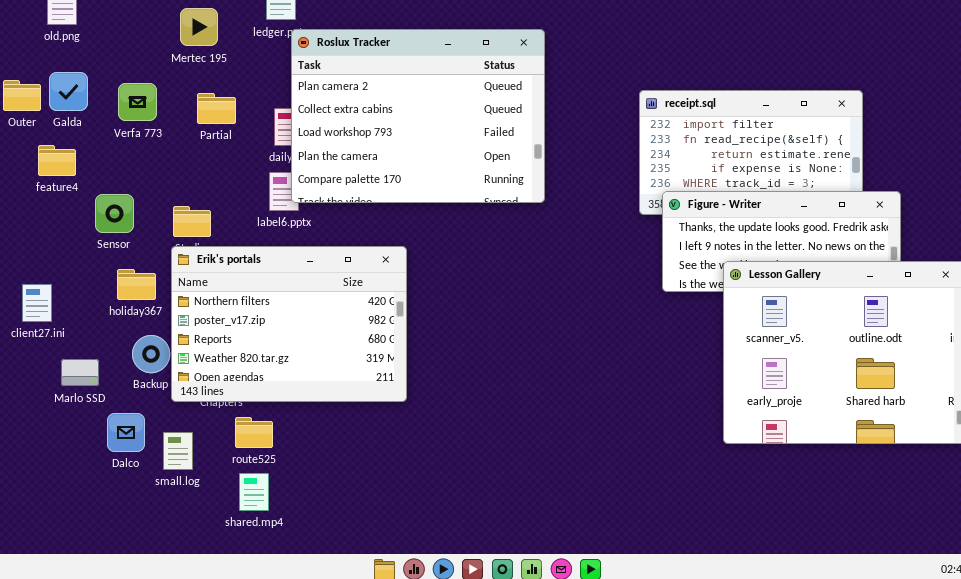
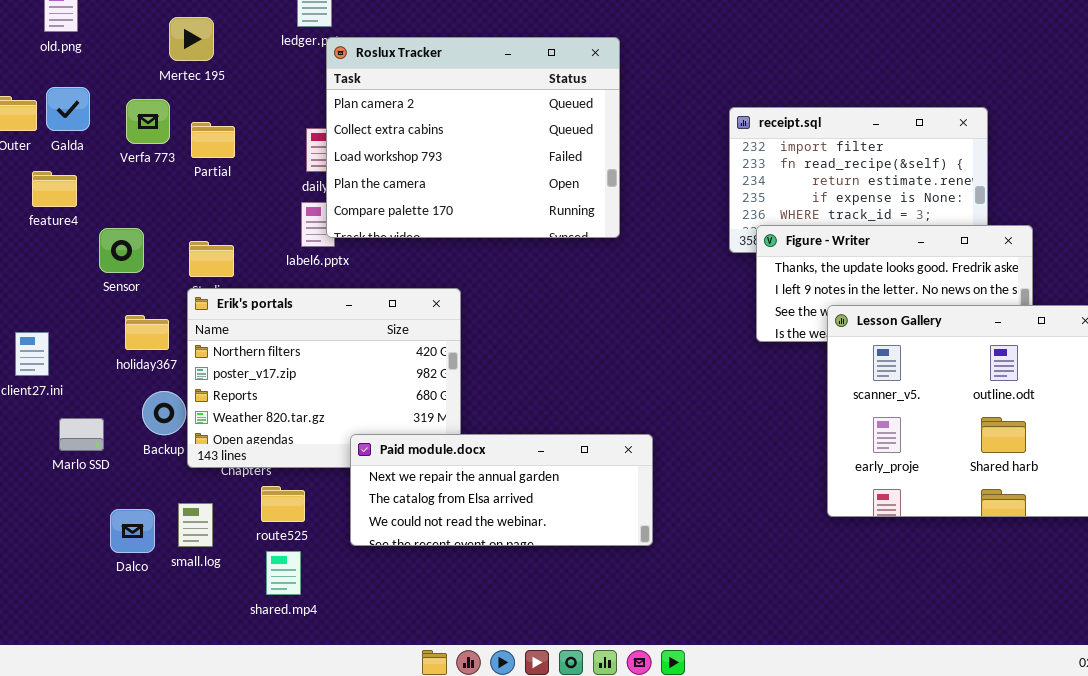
Mertec 195: [180,8,218,46] -> [169,17,214,61], moved
Partial: [197,93,236,124] -> [191,122,235,158], moved
Paid module.docx: none -> [350,434,653,546], opened
Dalco: [107,413,145,452] -> [110,509,155,553], moved

